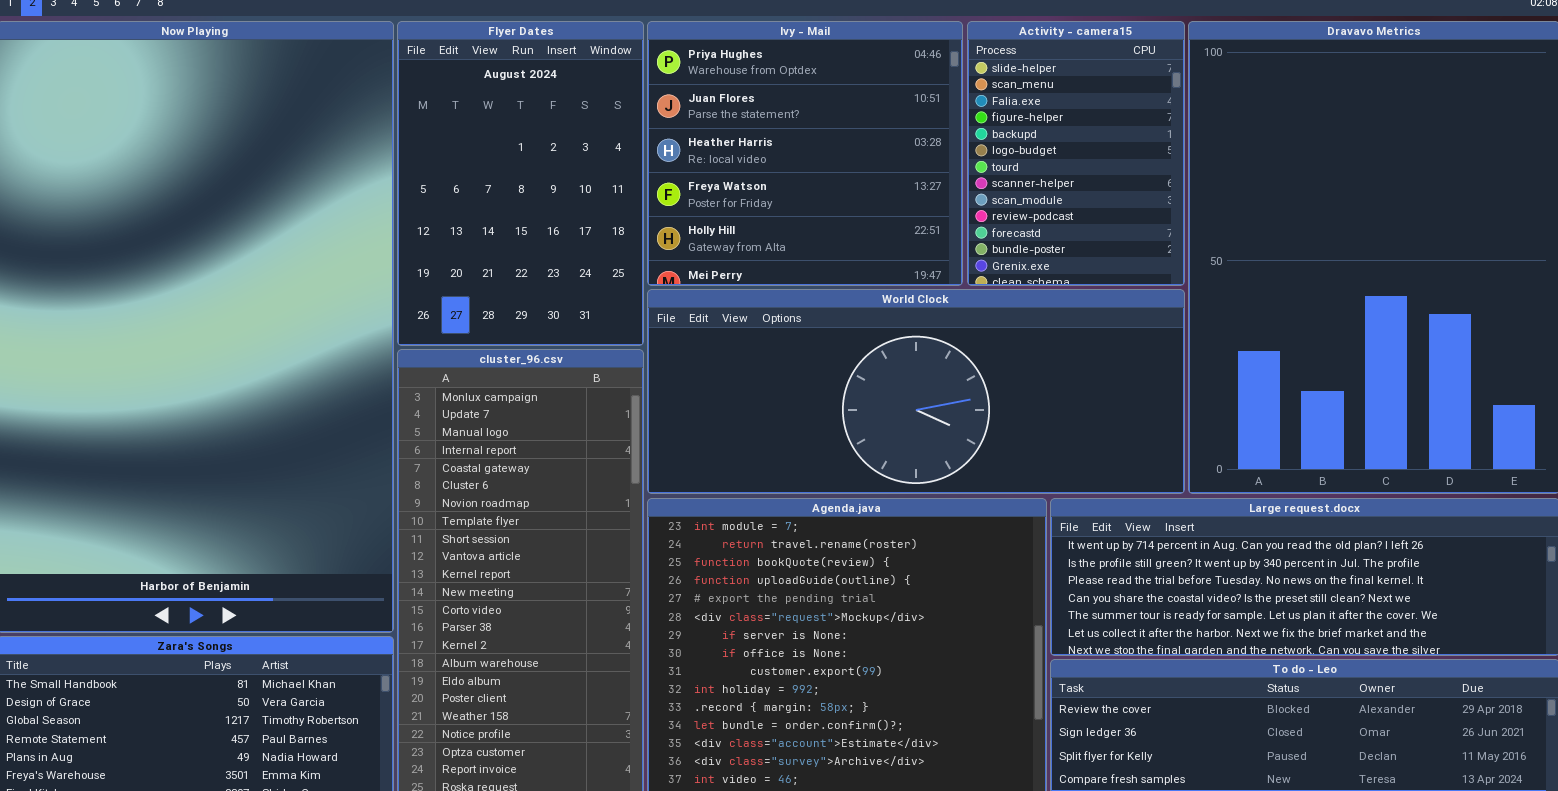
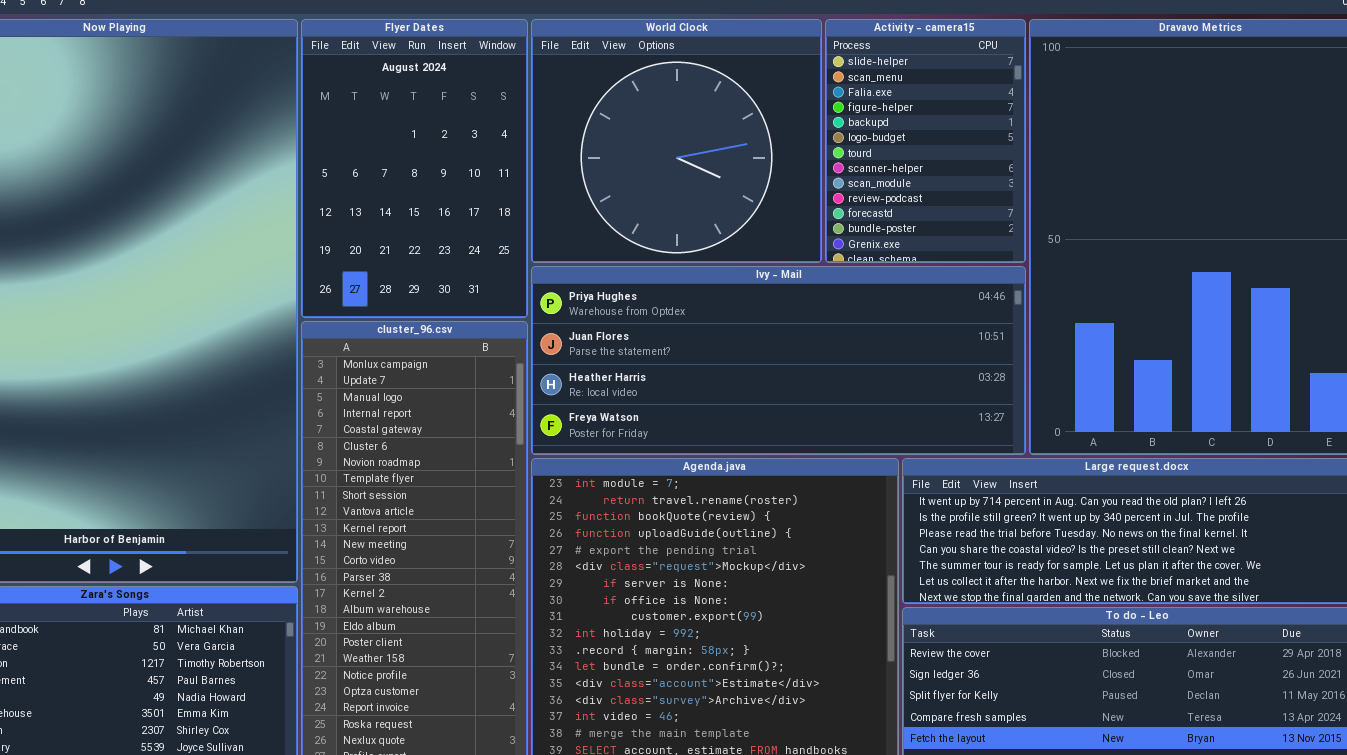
Ivy - Mail: [647,21,963,286] -> [531,266,1026,455], moved, resized
World Clock: [647,289,1185,494] -> [531,19,822,263], moved, resized

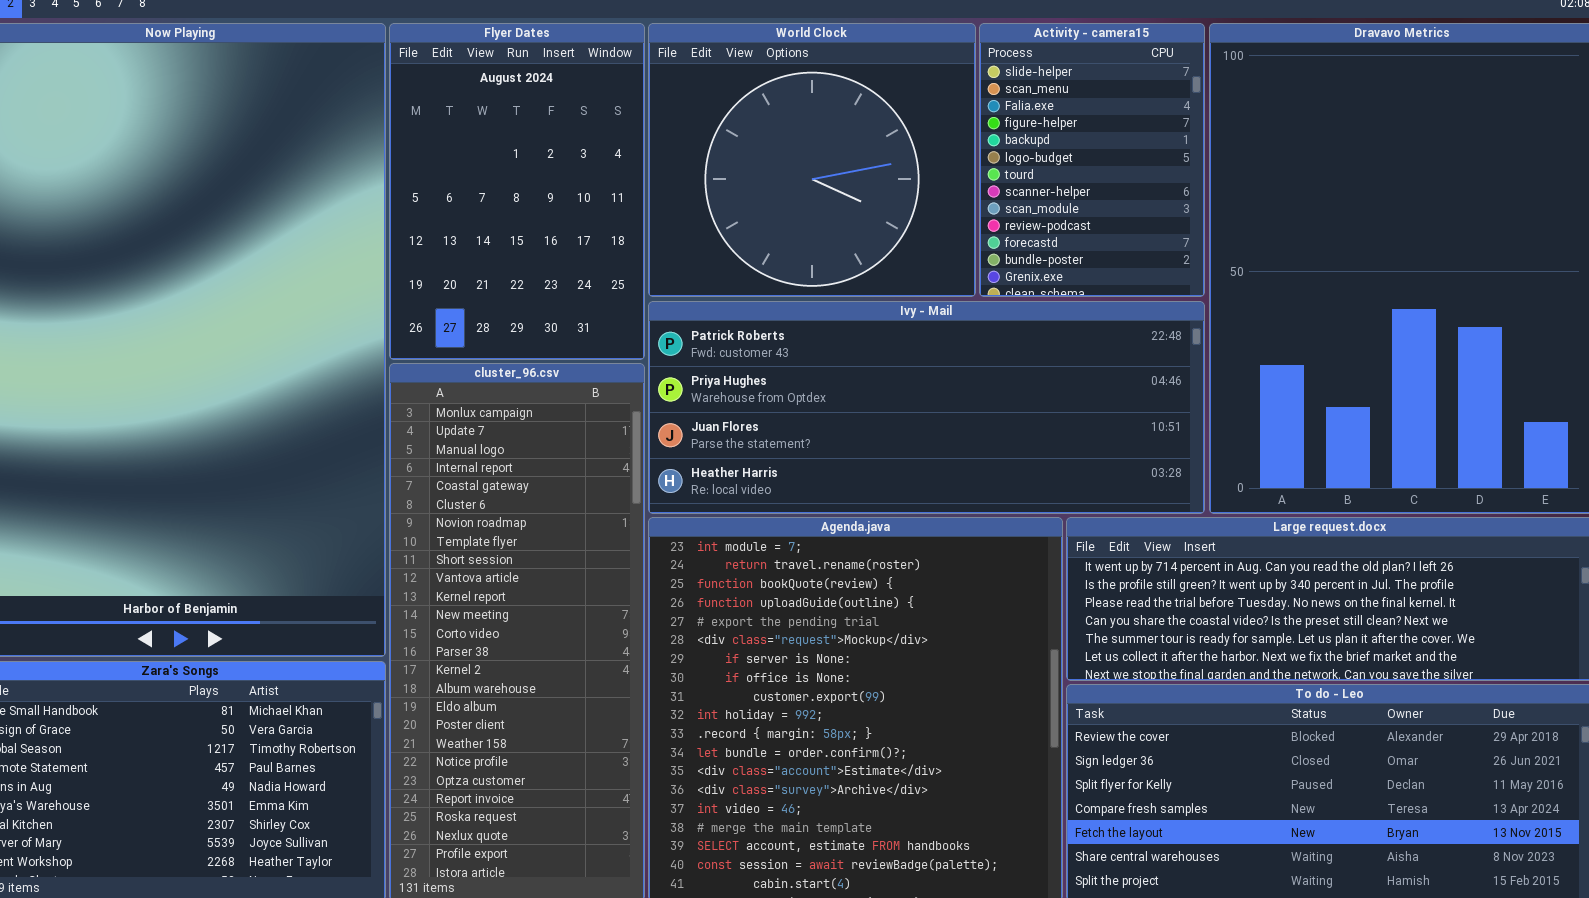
Ivy - Mail: [531,266,1026,455] -> [648,301,1205,514], scrolled up 1 row

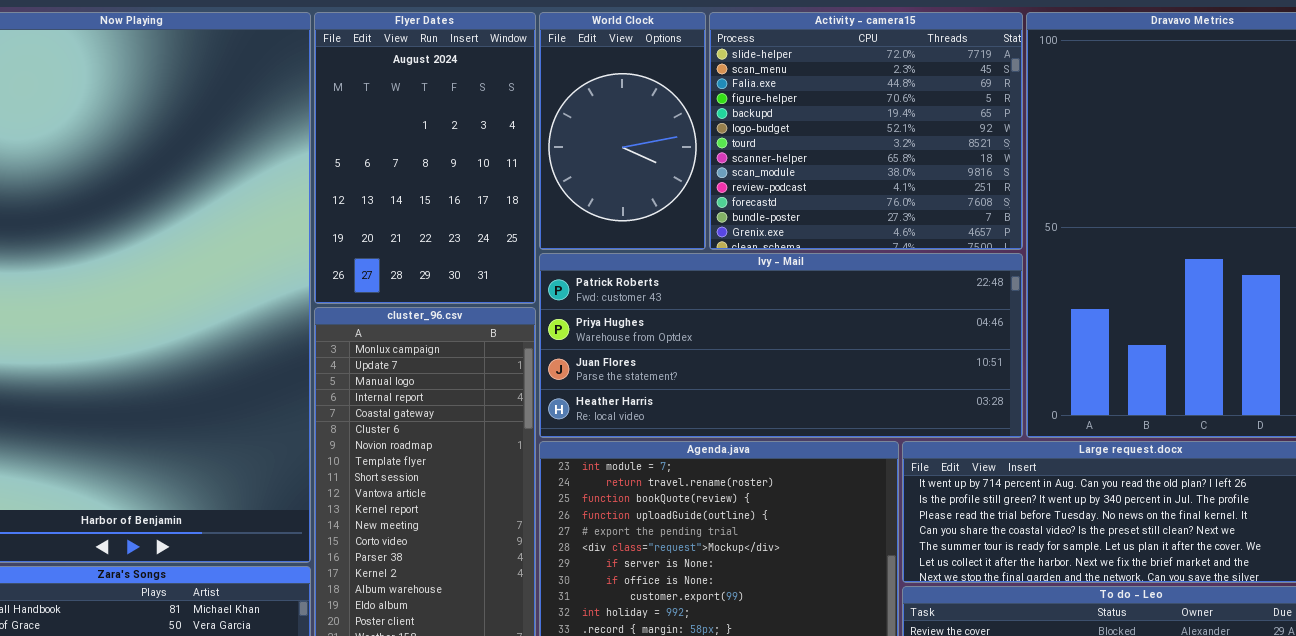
World Clock: [648,23,976,297] -> [539,12,706,250], resized
Activity - camera15: [979,23,1205,297] -> [709,12,1023,250], resized

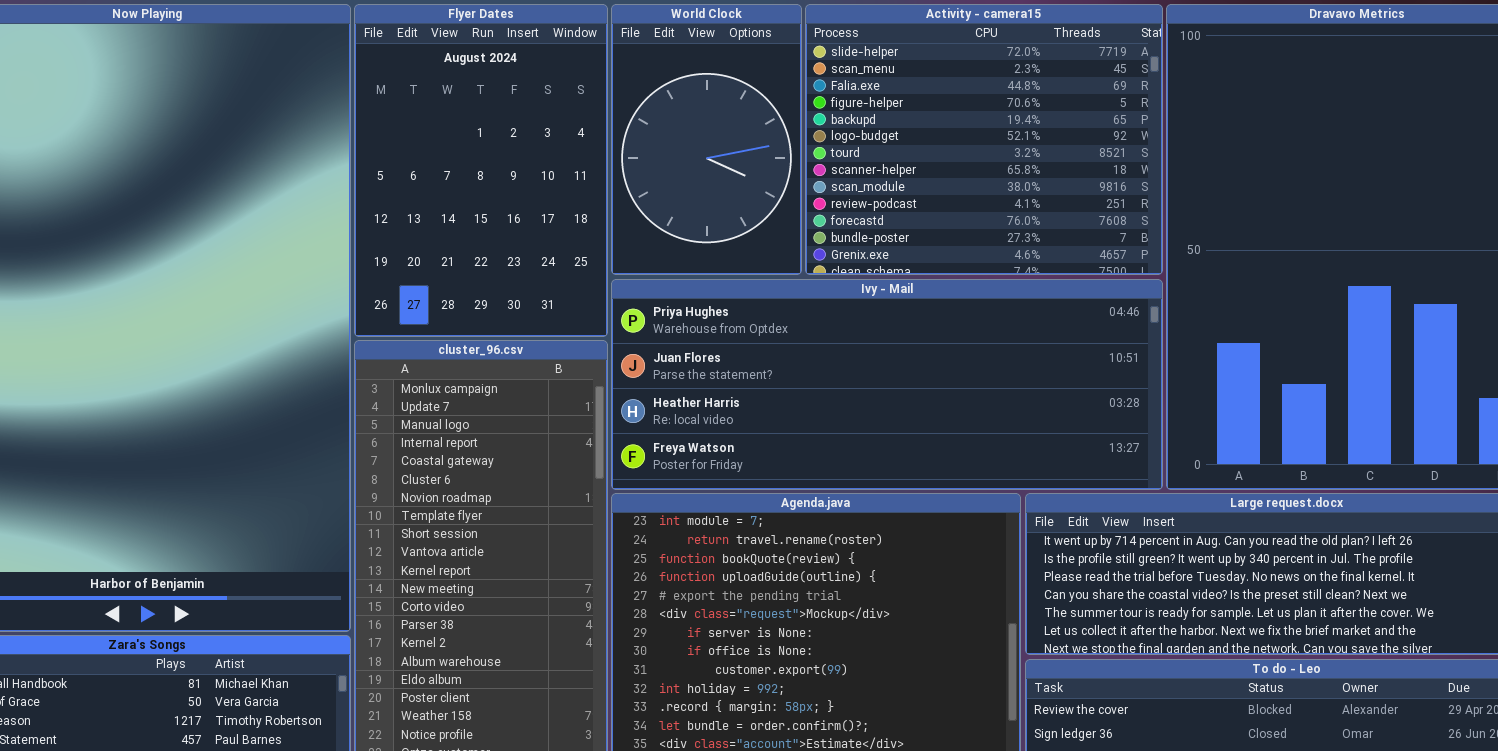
Ivy - Mail: [539,253,1023,438] -> [611,279,1163,490], scrolled down 1 row

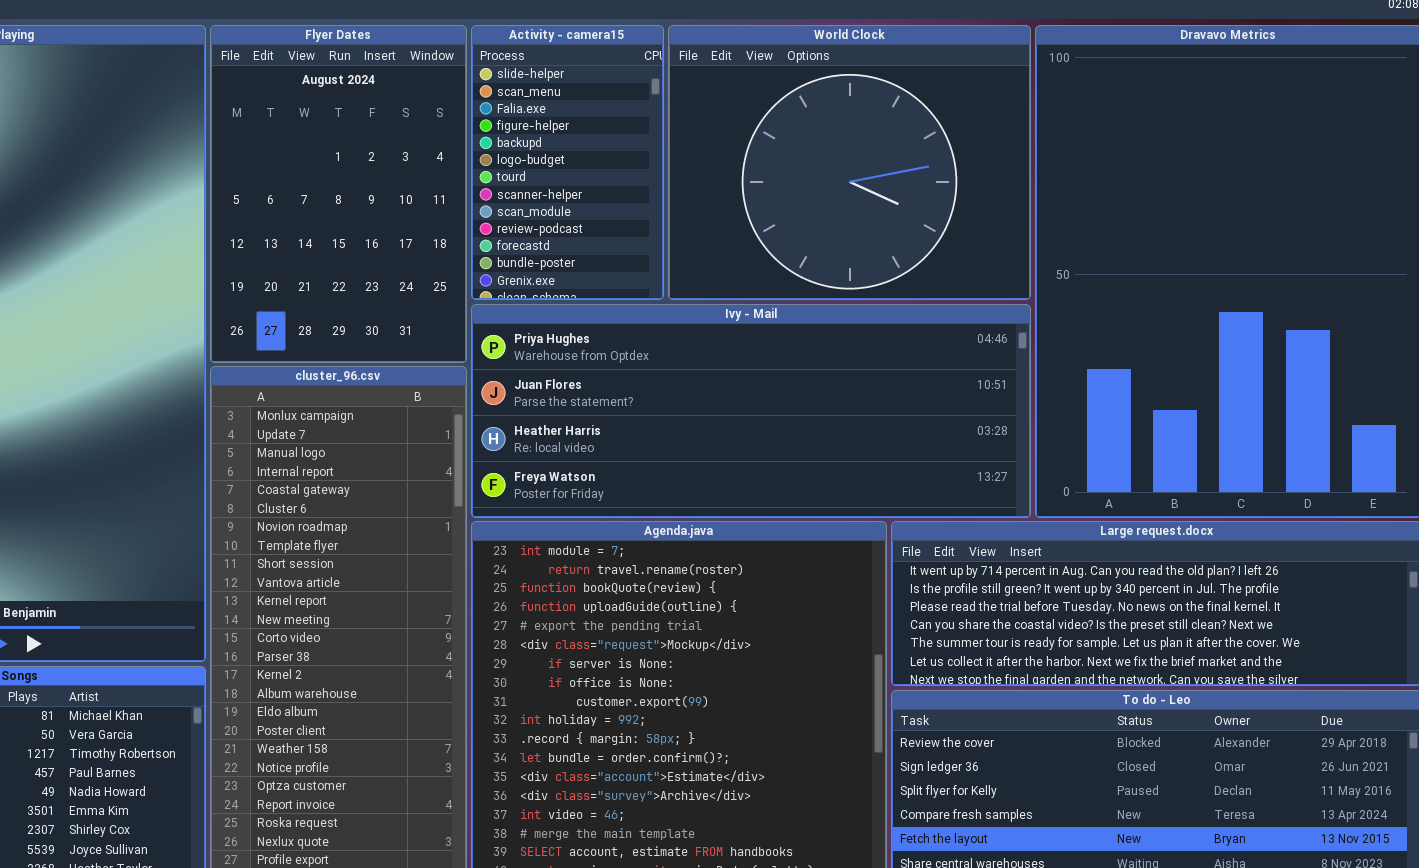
World Clock: [611,4,802,275] -> [668,25,1031,300], moved, resized
Activity - camera15: [805,4,1163,275] -> [471,25,664,300], moved, resized

